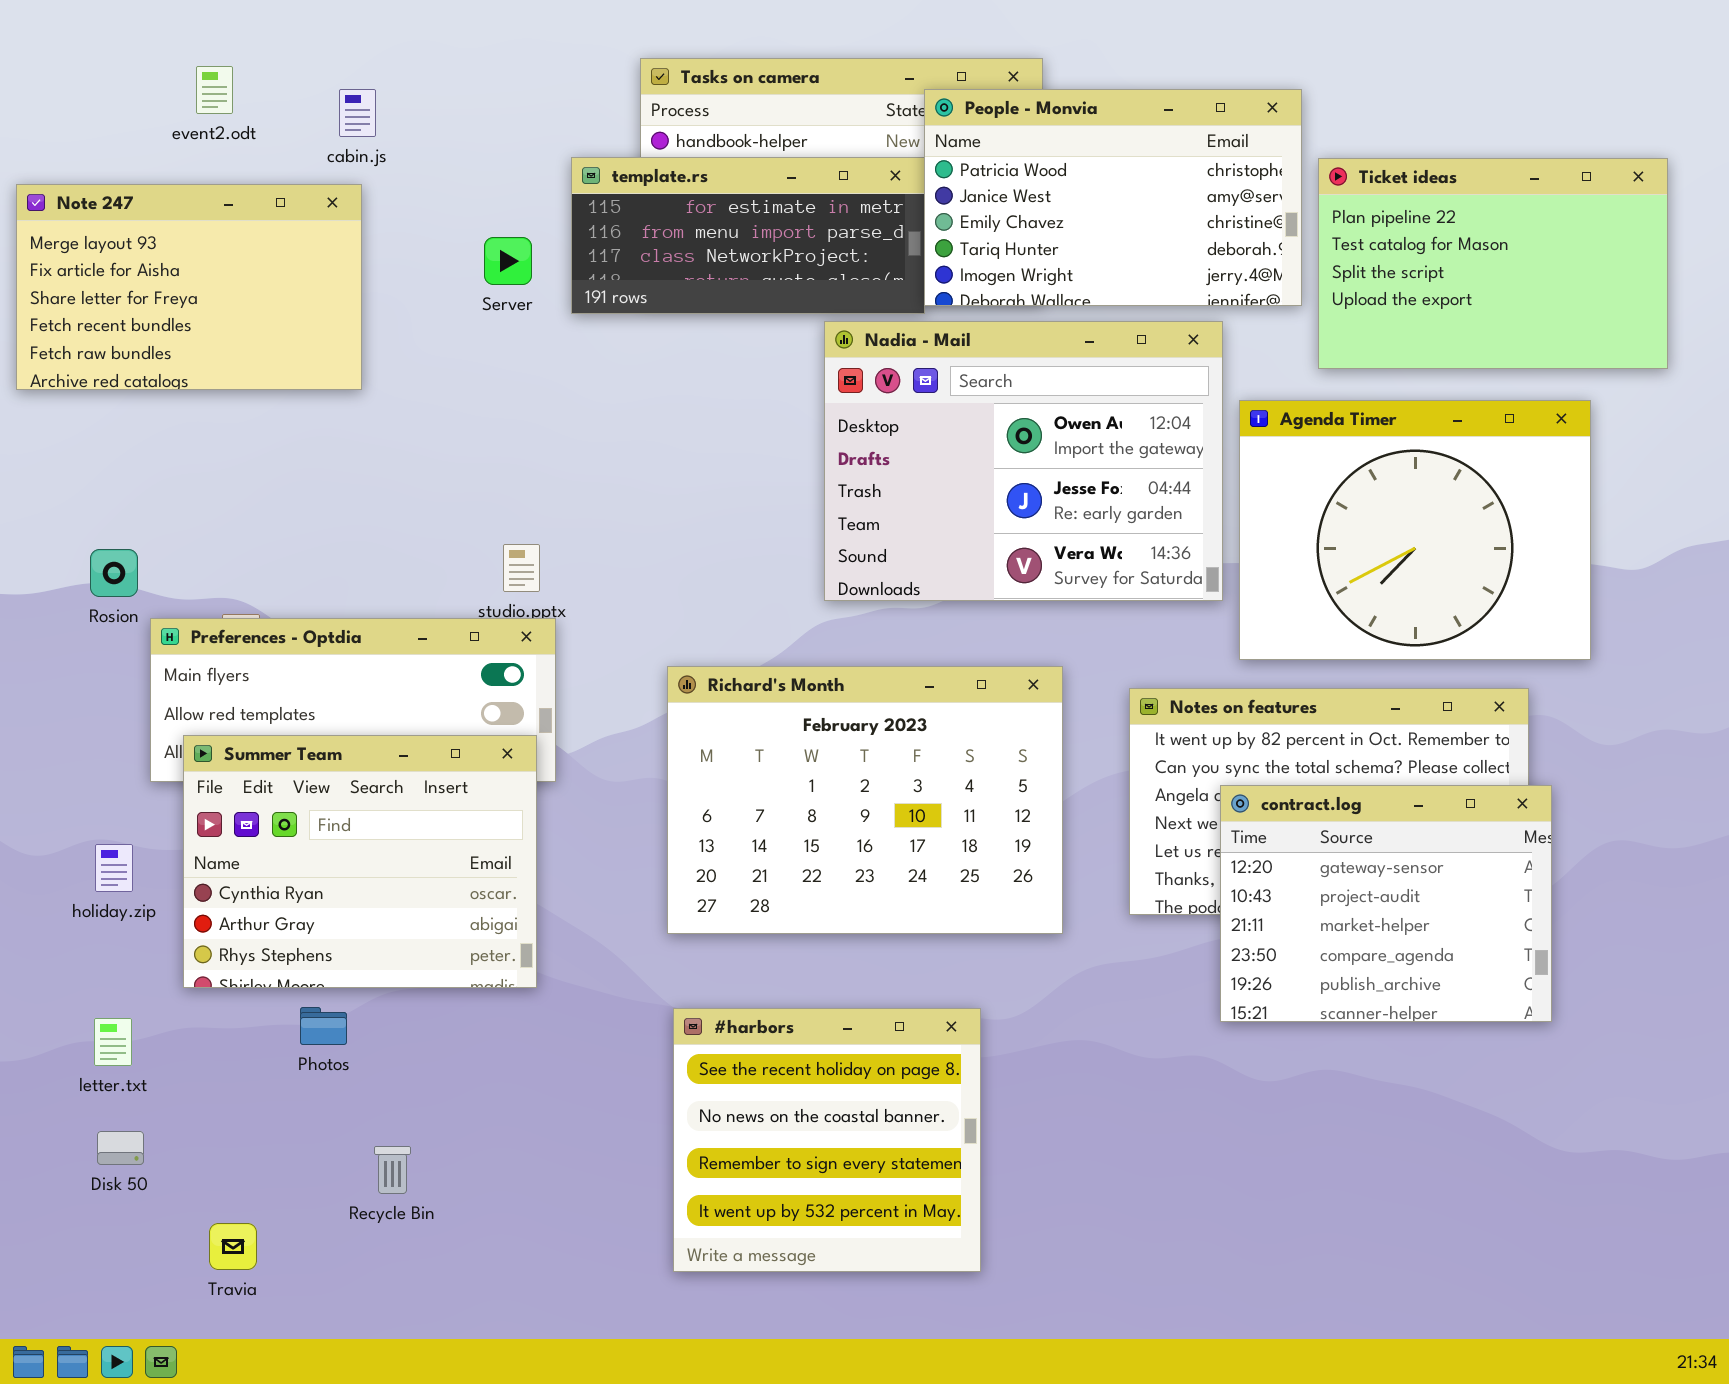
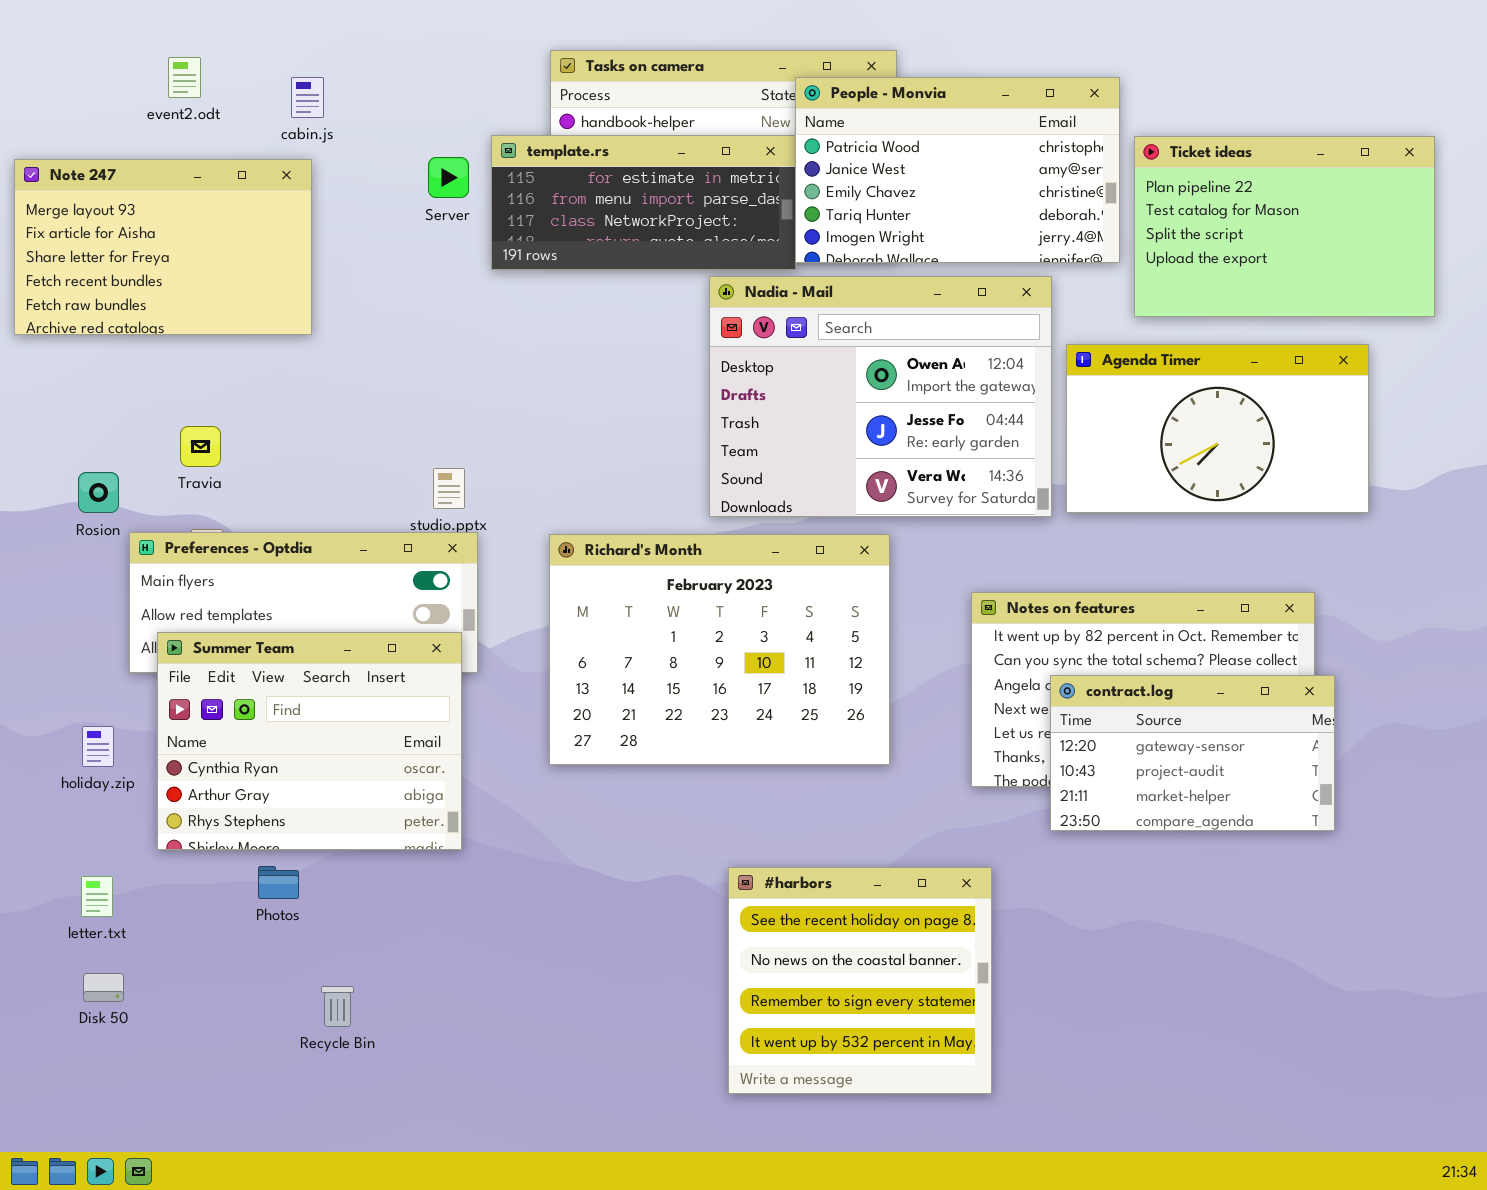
Server: [484,237,532,285] -> [428,157,469,198], moved
Agenda Timer: [1239,400,1591,660] -> [1066,344,1369,513], resized
Richard's Month: [667,666,1063,934] -> [549,534,890,765], moved
contract.log: [1220,785,1552,1022] -> [1050,675,1335,831], resized
#harbors: [673,1008,981,1272] -> [728,867,992,1094], moved
Travia: [209,1223,257,1270] -> [180,426,221,467], moved

